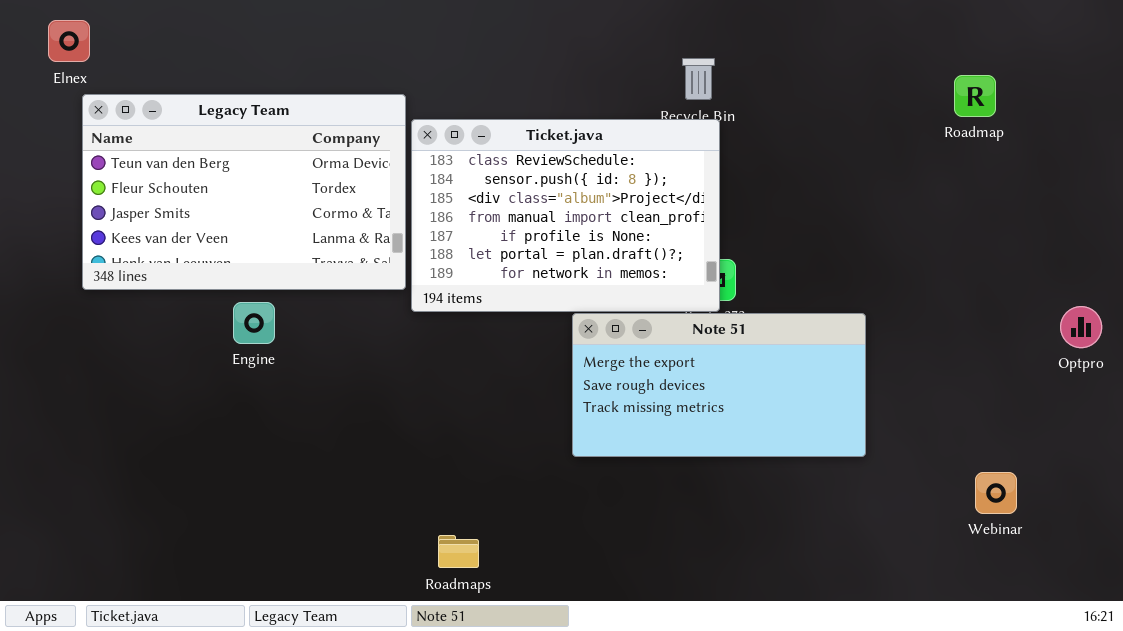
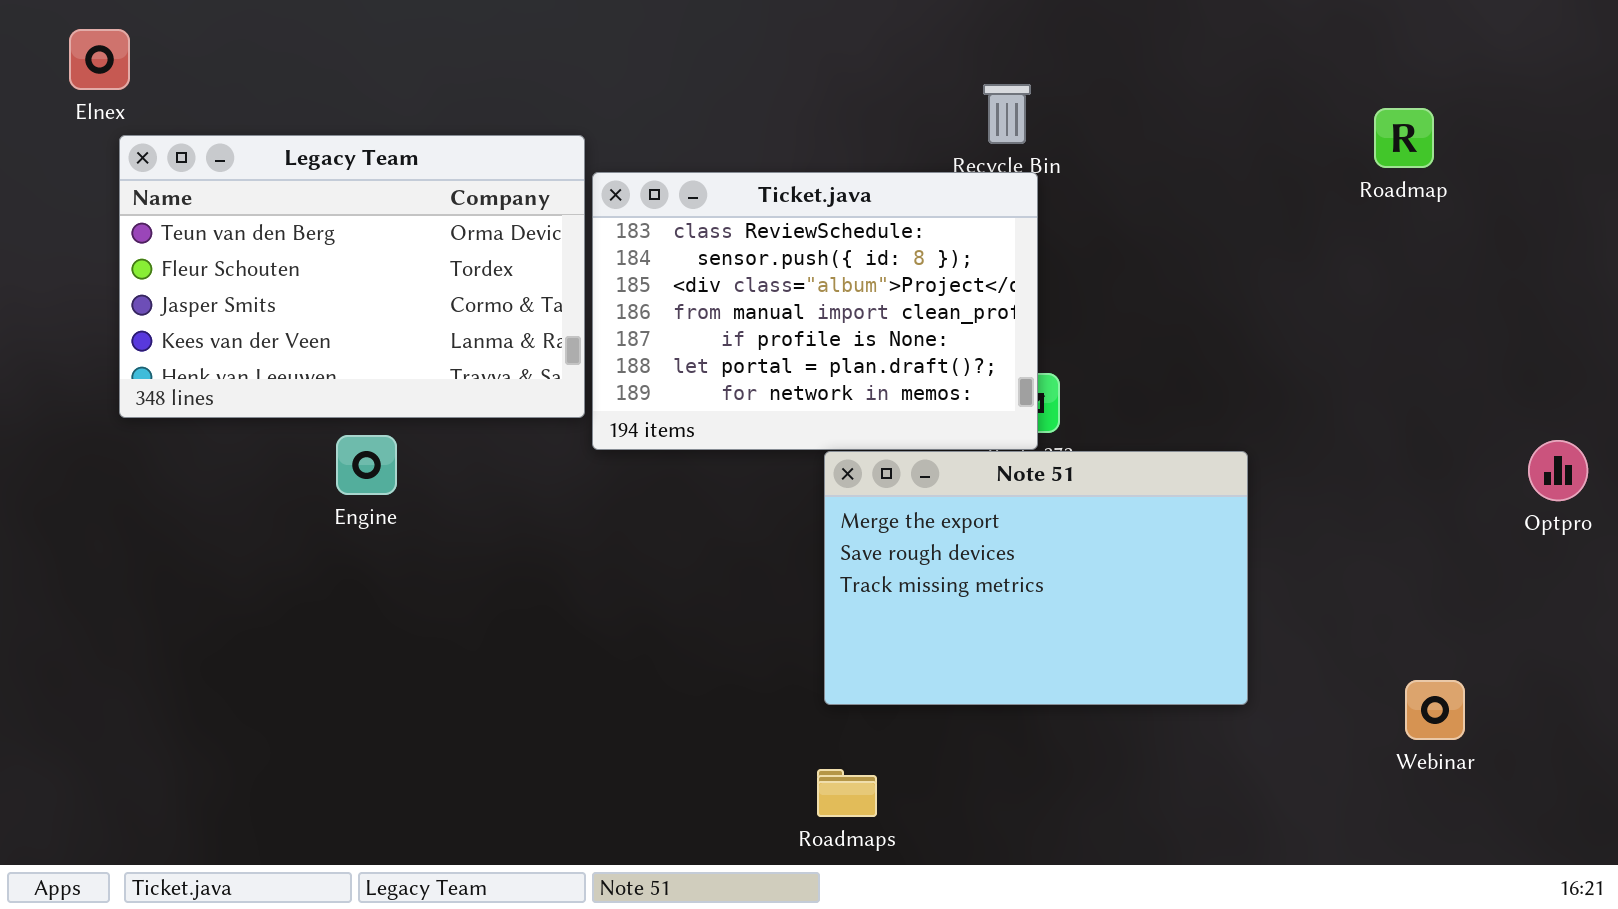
Note 51: [572,313,866,457] -> [824,451,1248,705], resized
Roadmaps: [438,535,479,568] -> [817,769,877,817], moved

